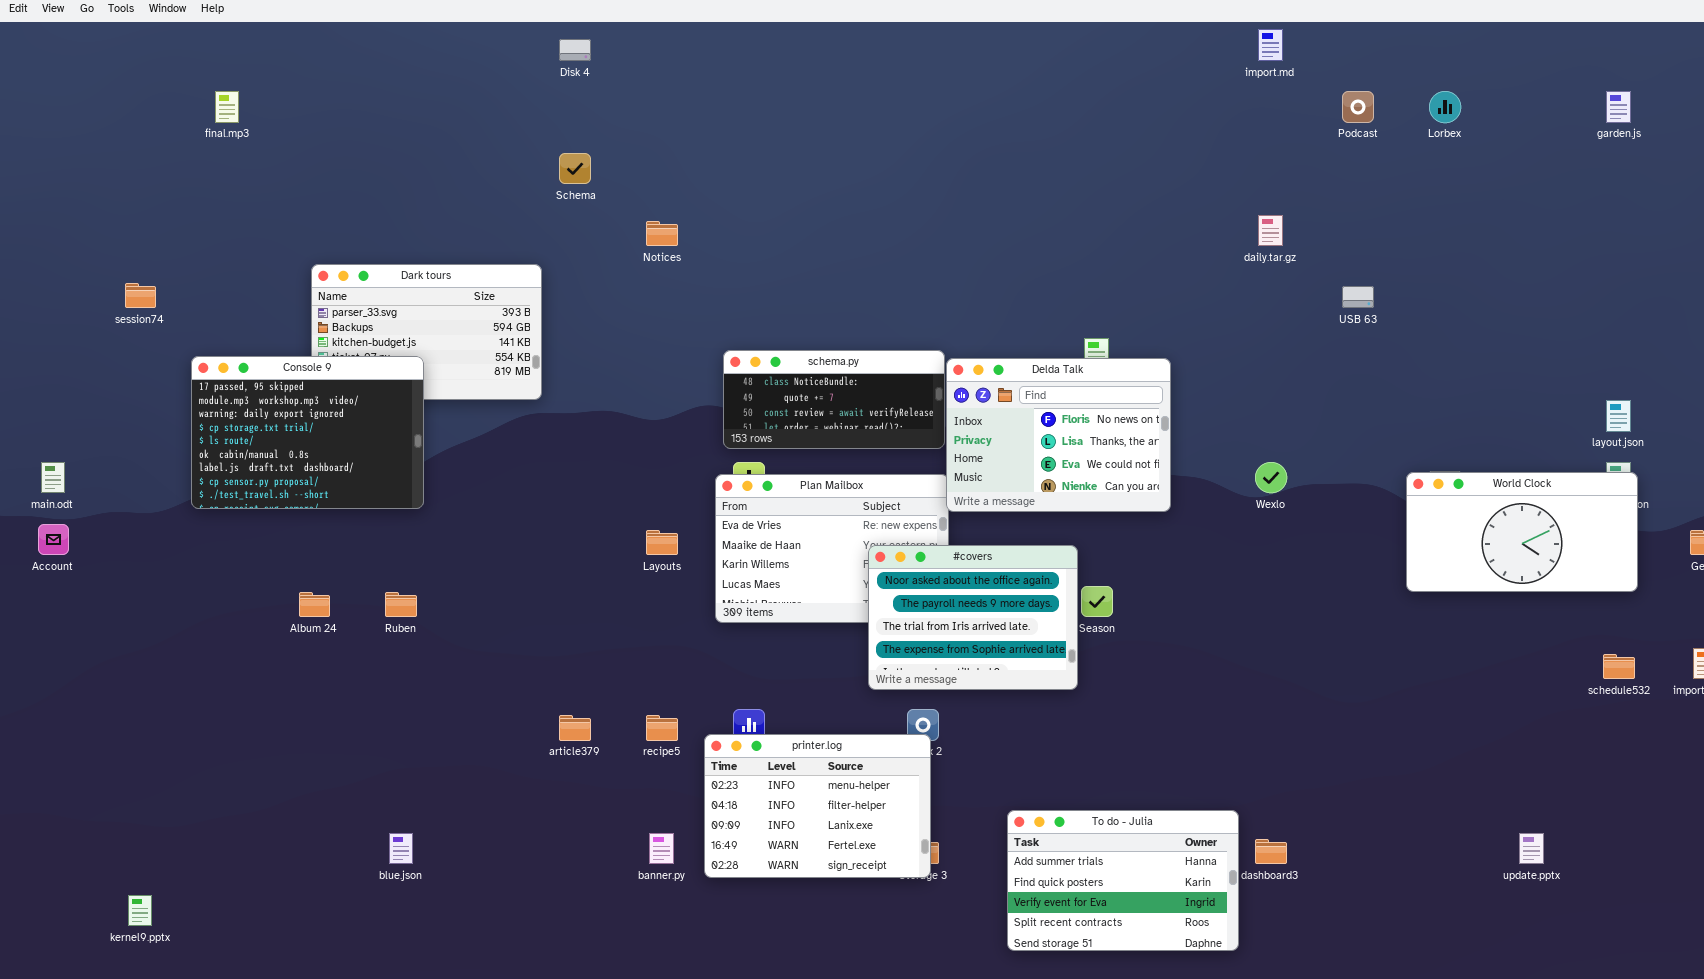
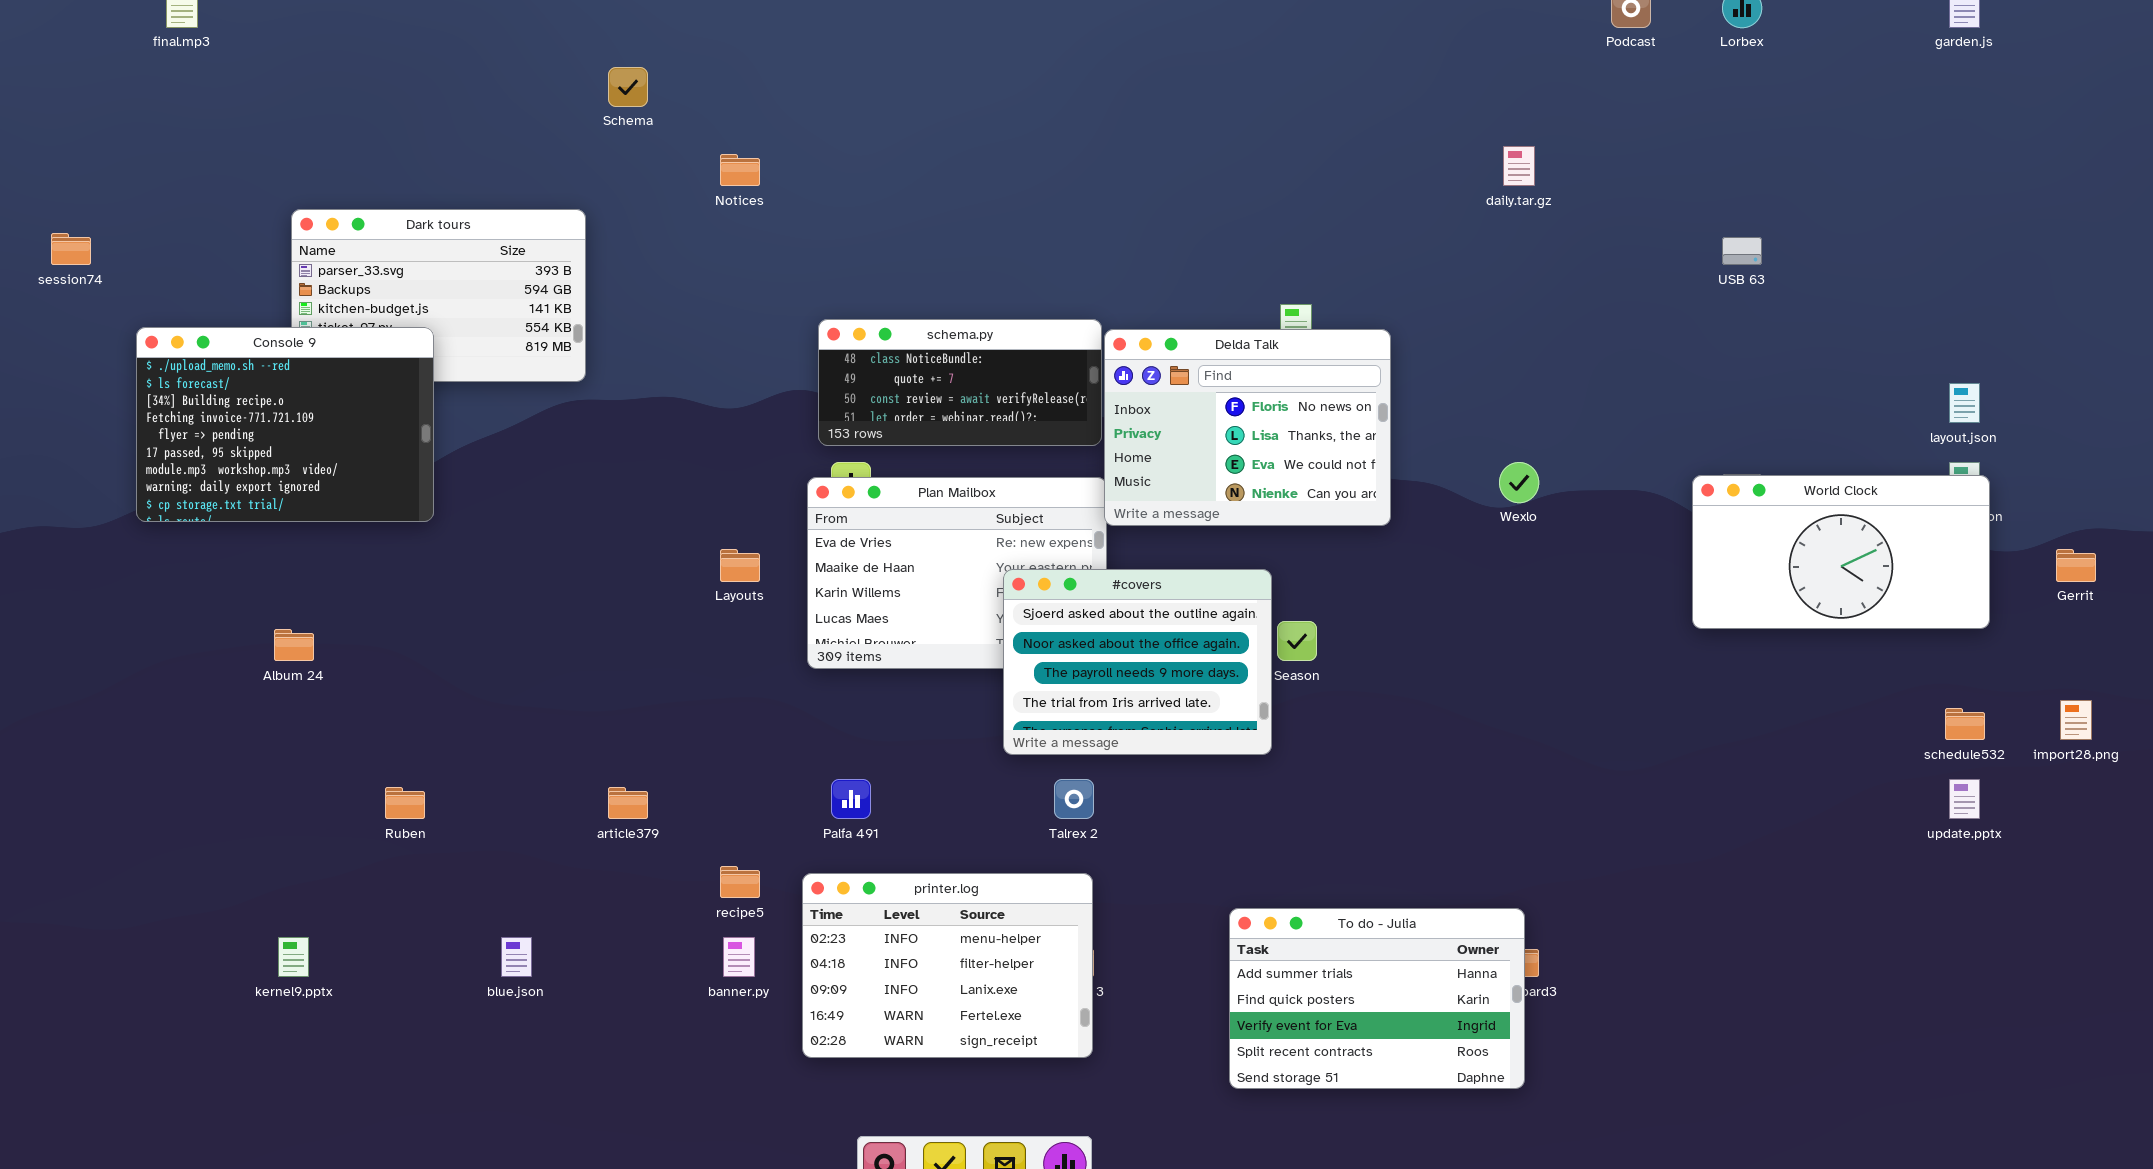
USB 63: [1342,286,1374,308] -> [1722,237,1762,265], moved
Console 9: [191,356,424,509] -> [136,327,434,522], scrolled up 5 rows
#covers: [868,545,1078,690] -> [1003,569,1272,755], scrolled up 1 row
Ruben: [385,592,417,617] -> [385,787,425,819], moved
recipe5: [646,715,678,741] -> [720,866,760,898], moved
printer.log: [704,734,931,878] -> [802,873,1093,1058], moved
To do - Julia: [1007,810,1239,951] -> [1229,908,1525,1089], moved
blue.json: [389,833,413,864] -> [501,937,532,977], moved
update.pptx: [1519,833,1544,864] -> [1949,779,1980,819], moved
kernel9.pptx: [128,895,152,926] -> [278,937,309,977], moved

